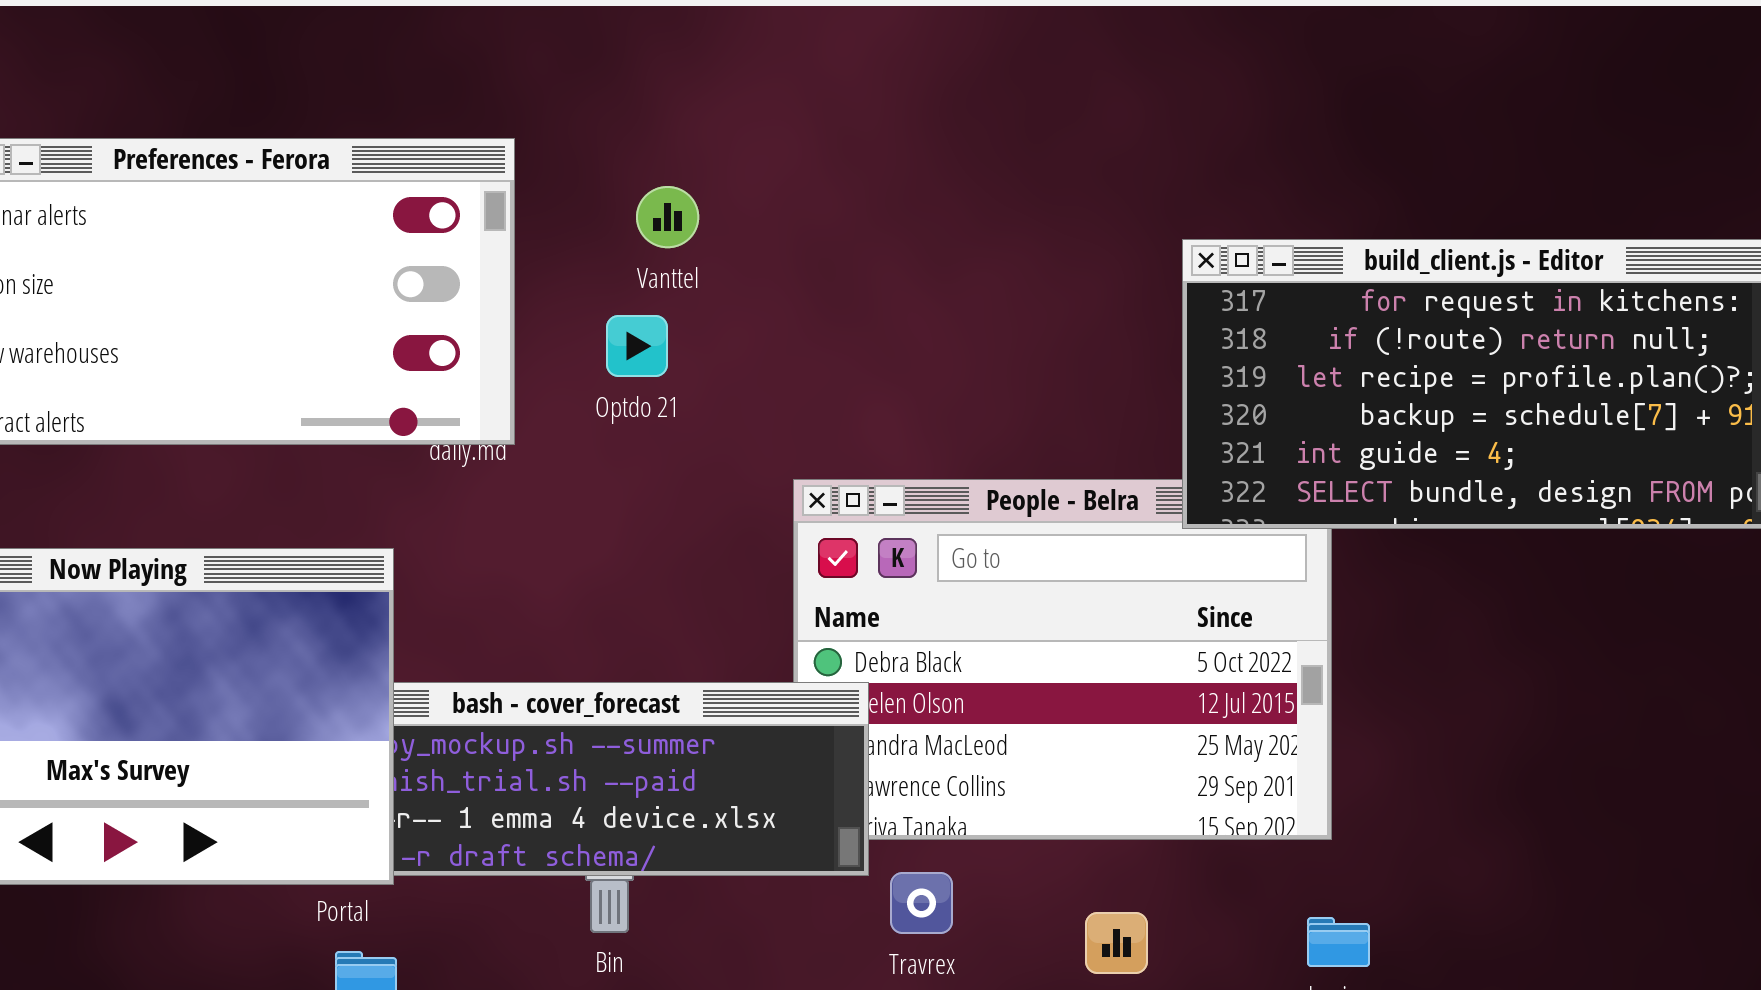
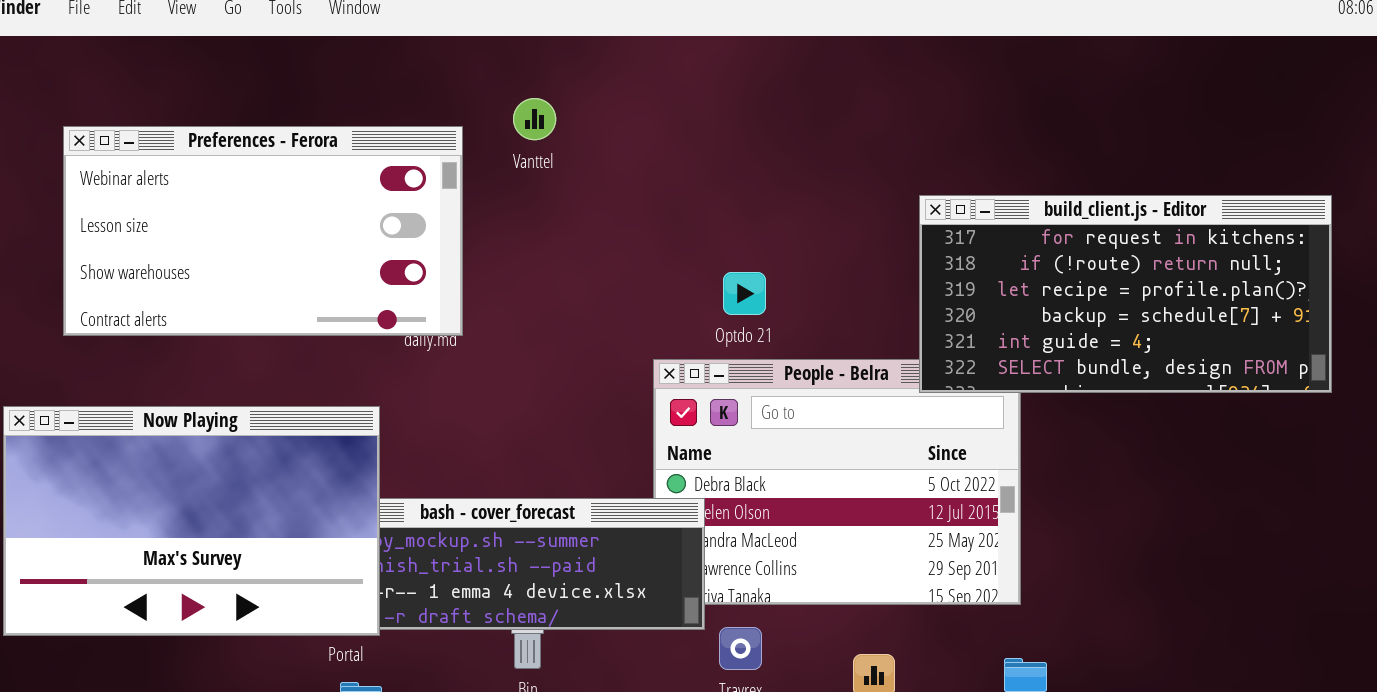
Vanttel: [636,186,699,248] -> [513,98,556,140], moved
Optdo 21: [606,315,668,377] -> [723,272,766,315], moved

